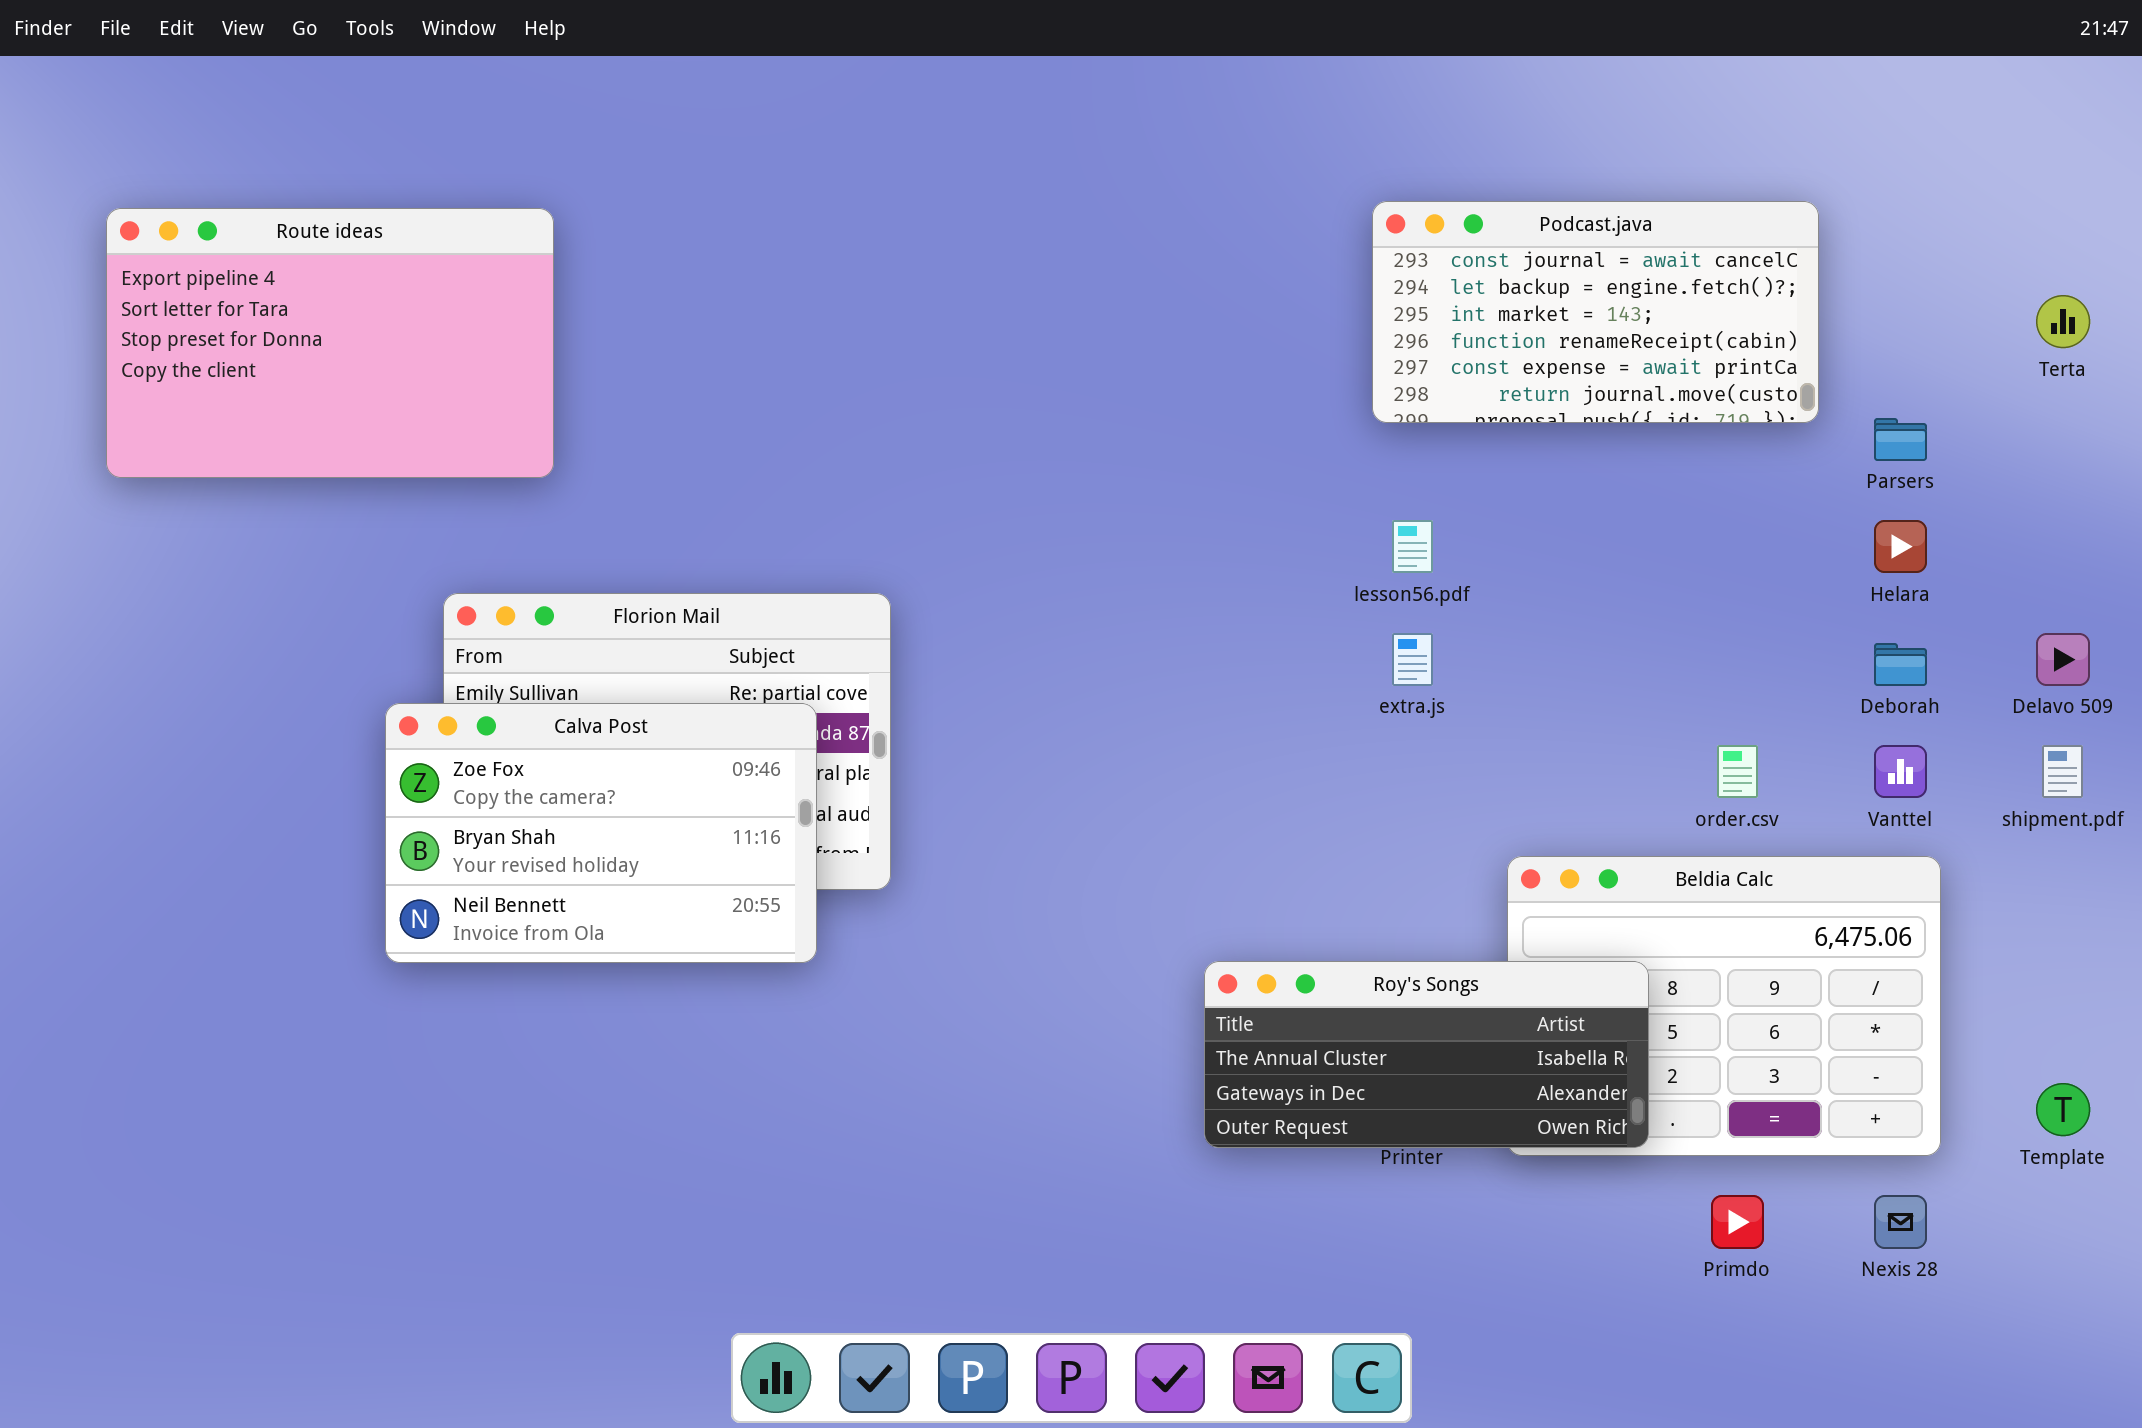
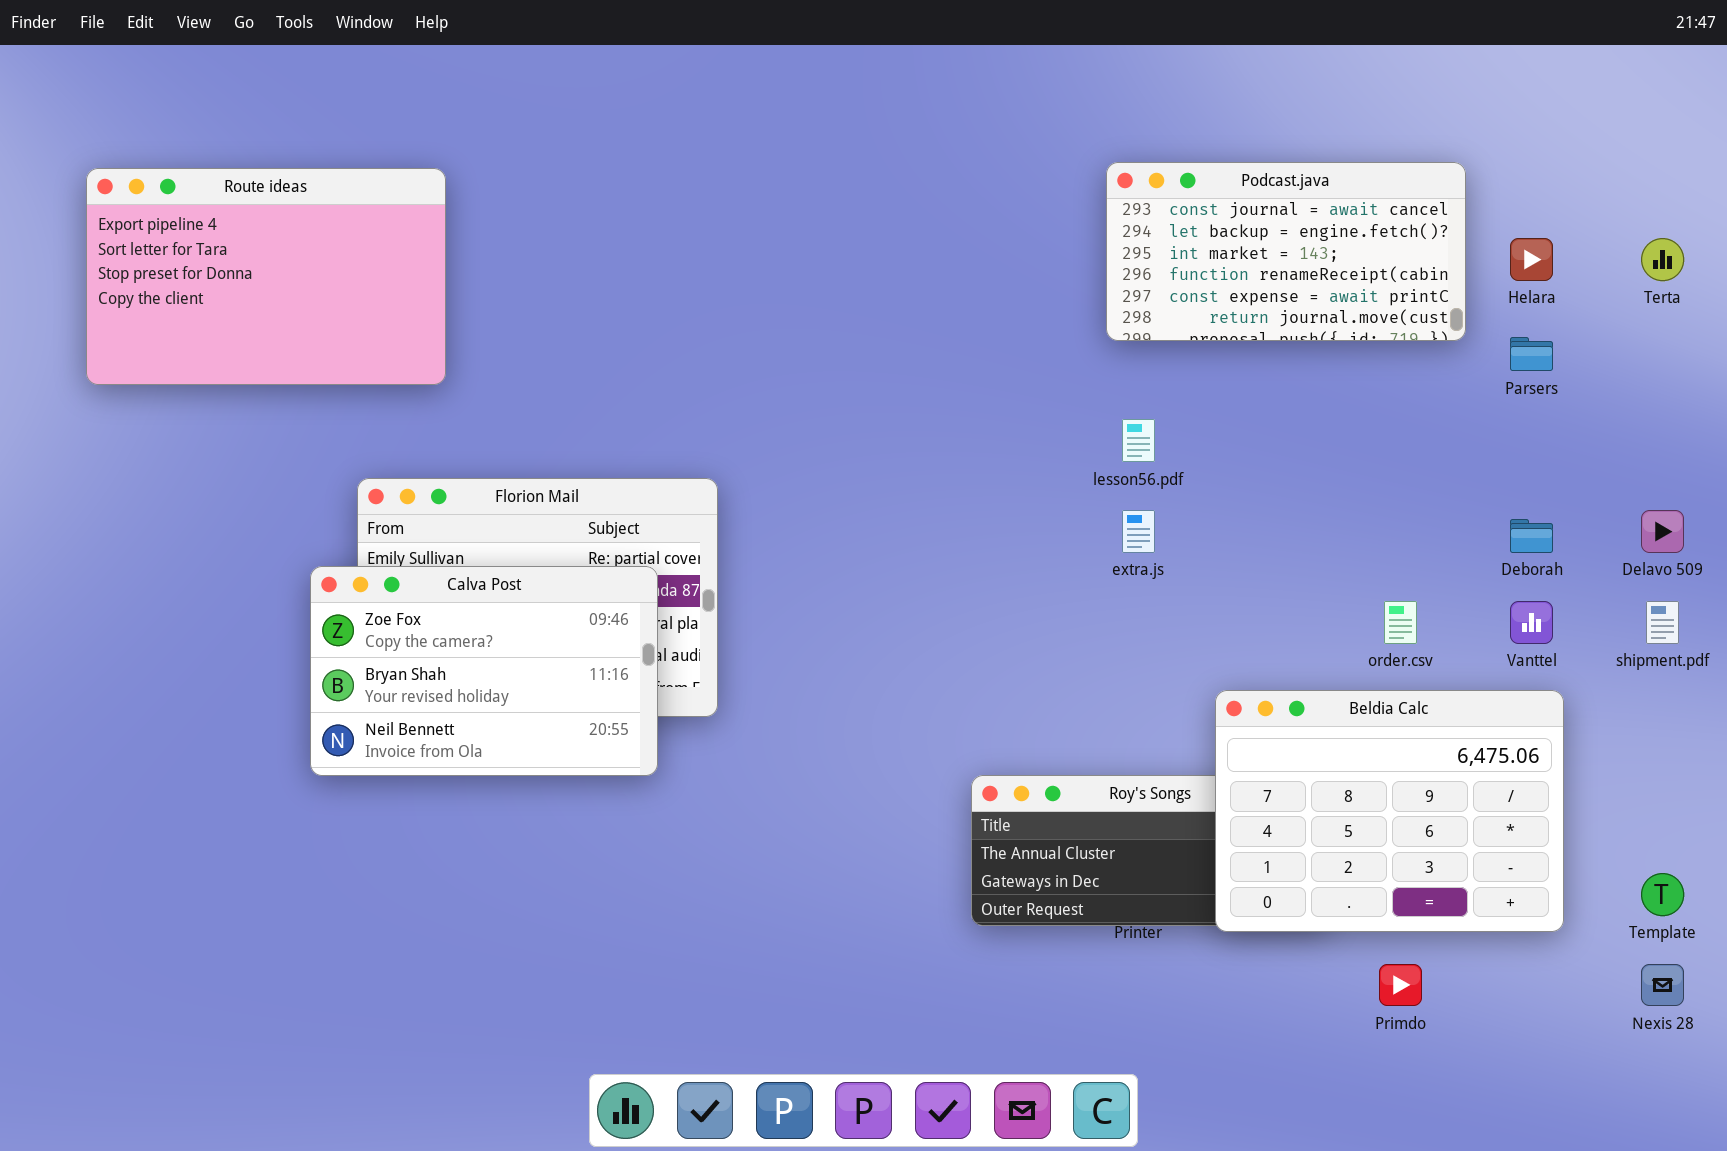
Helara: [1874,520,1927,573] -> [1510,238,1553,281], moved
Beldia Calc: [1507,856,1941,1156] -> [1215,690,1564,932], raised
Nexis 28: [1874,1195,1927,1249] -> [1641,964,1684,1006], moved

